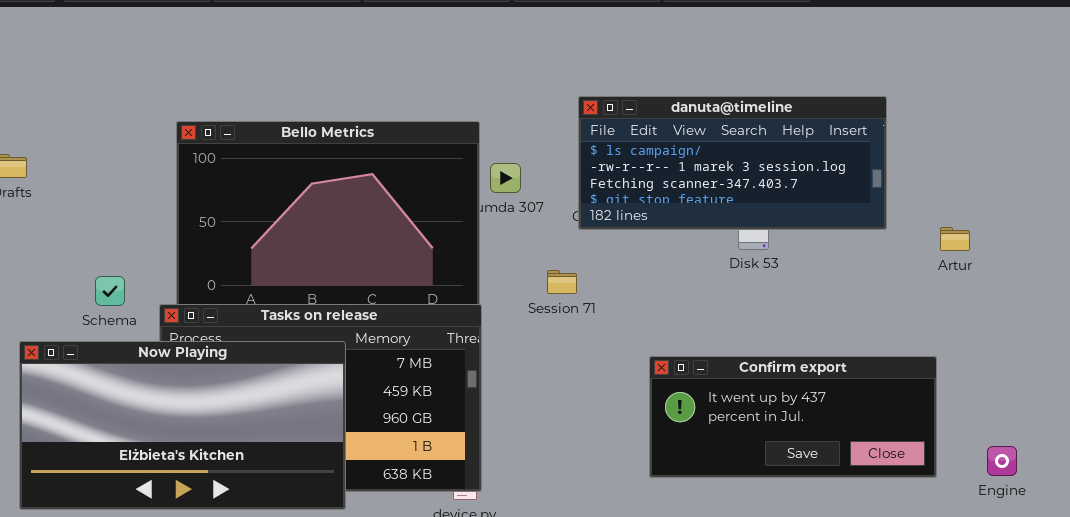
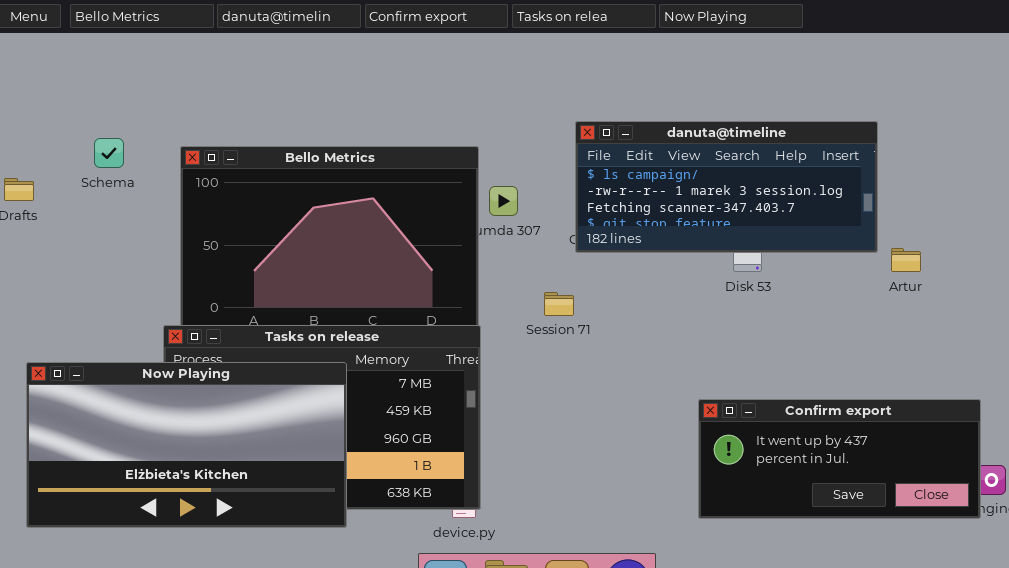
Artur: [940,227,970,251] -> [891,248,921,272], moved
Schema: [95,276,125,306] -> [94,138,124,168], moved
Confirm export: [649,356,937,478] -> [698,399,981,519], moved

